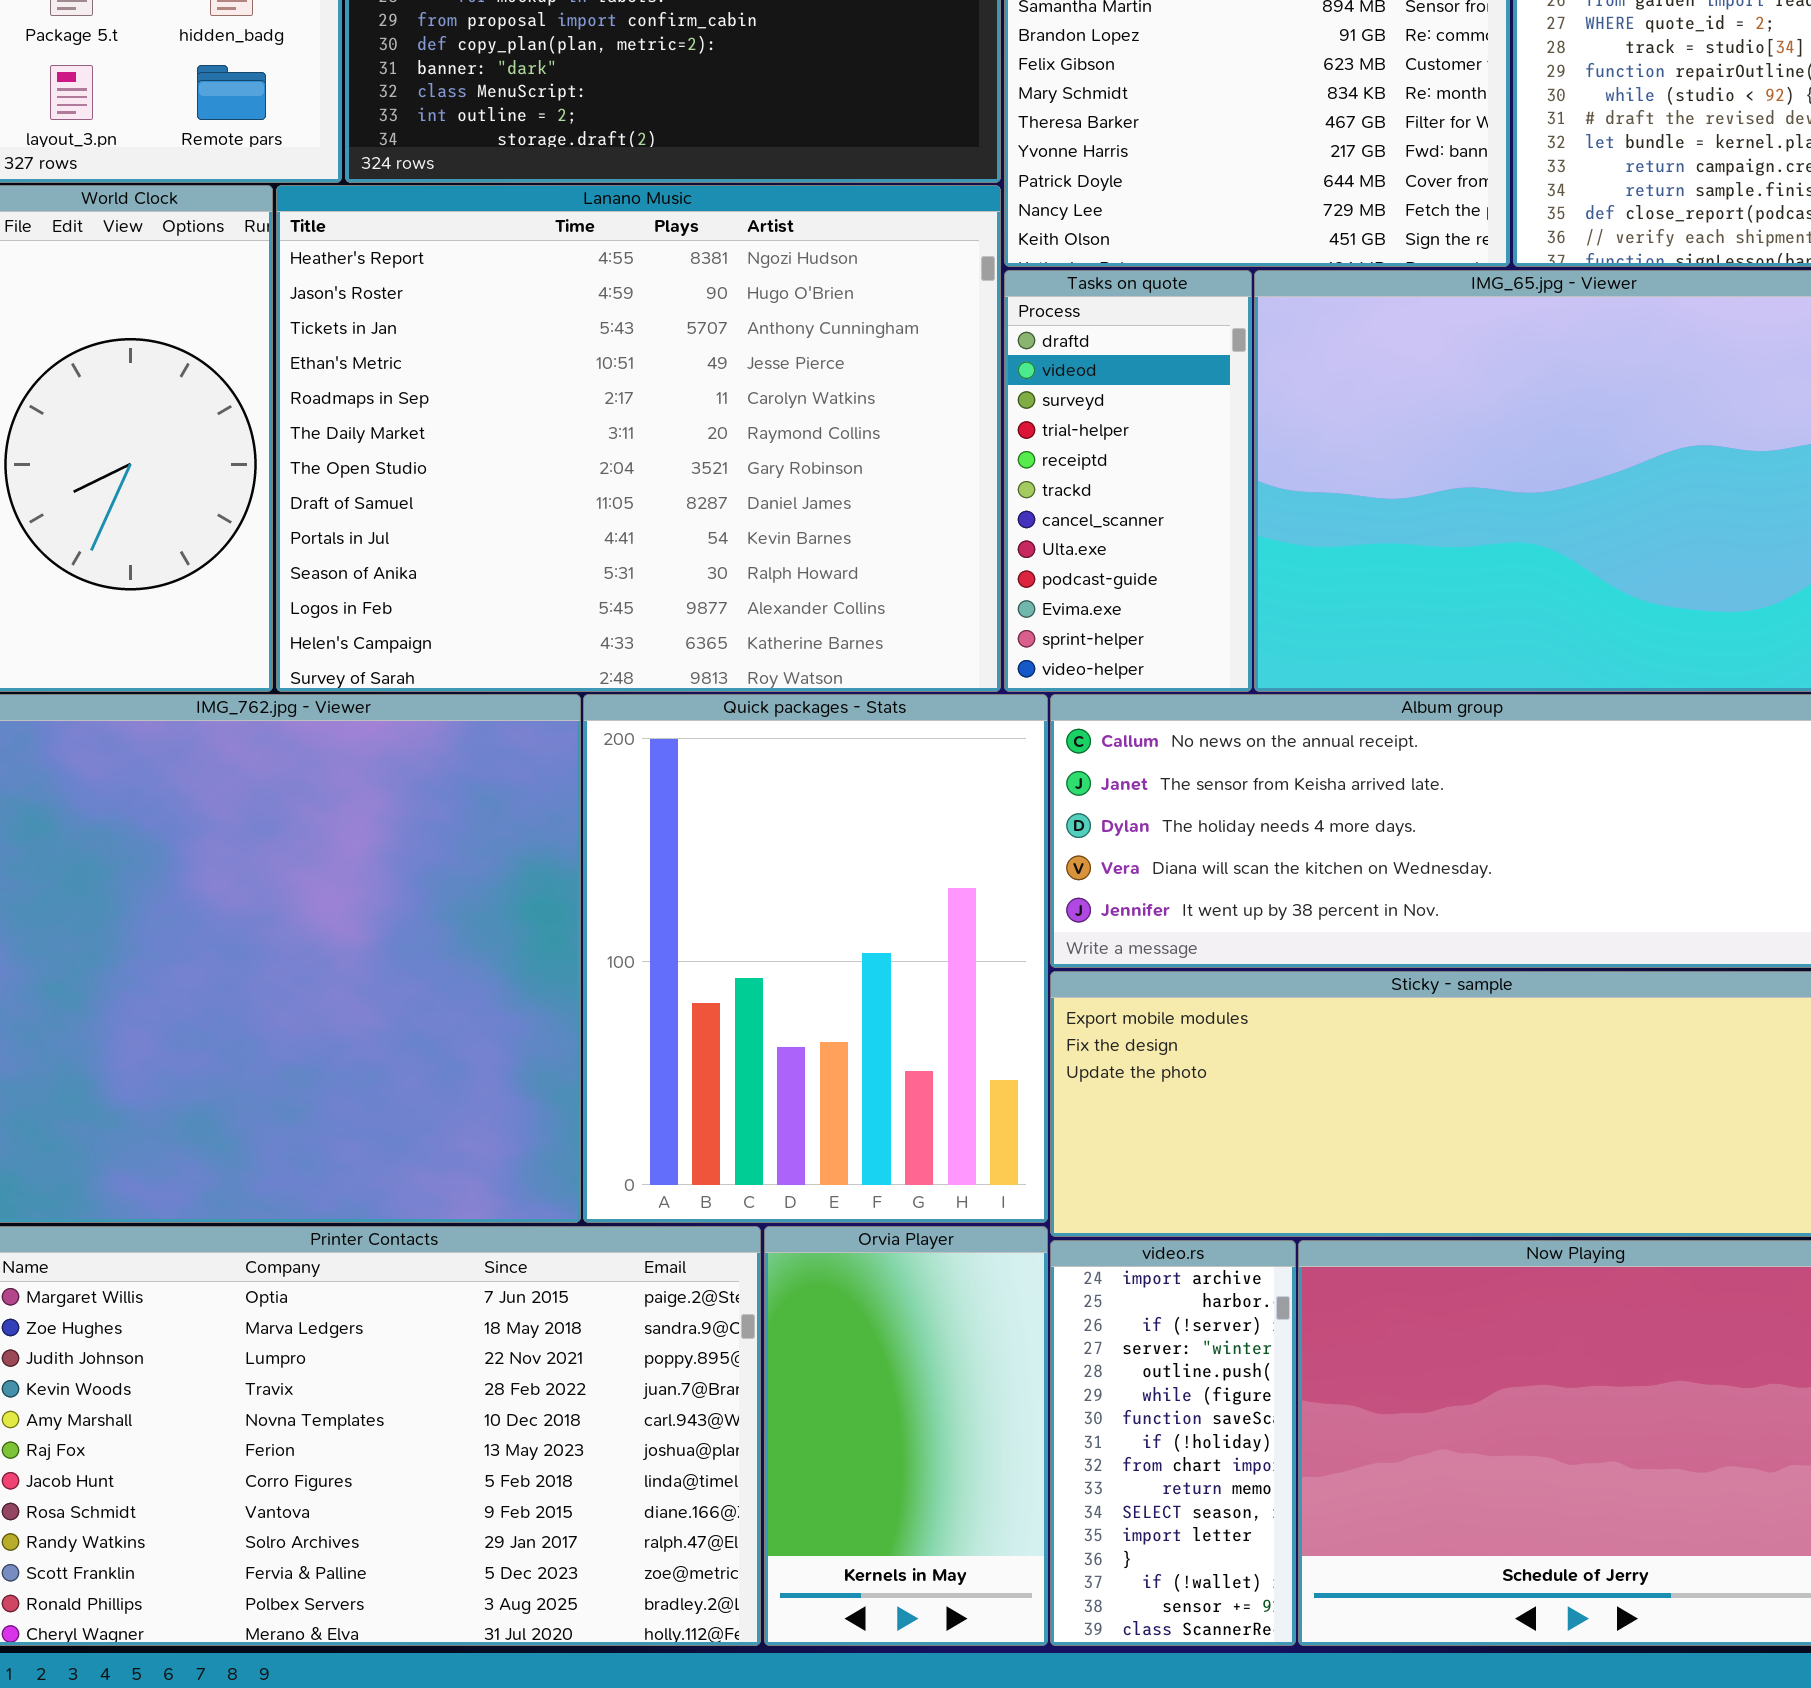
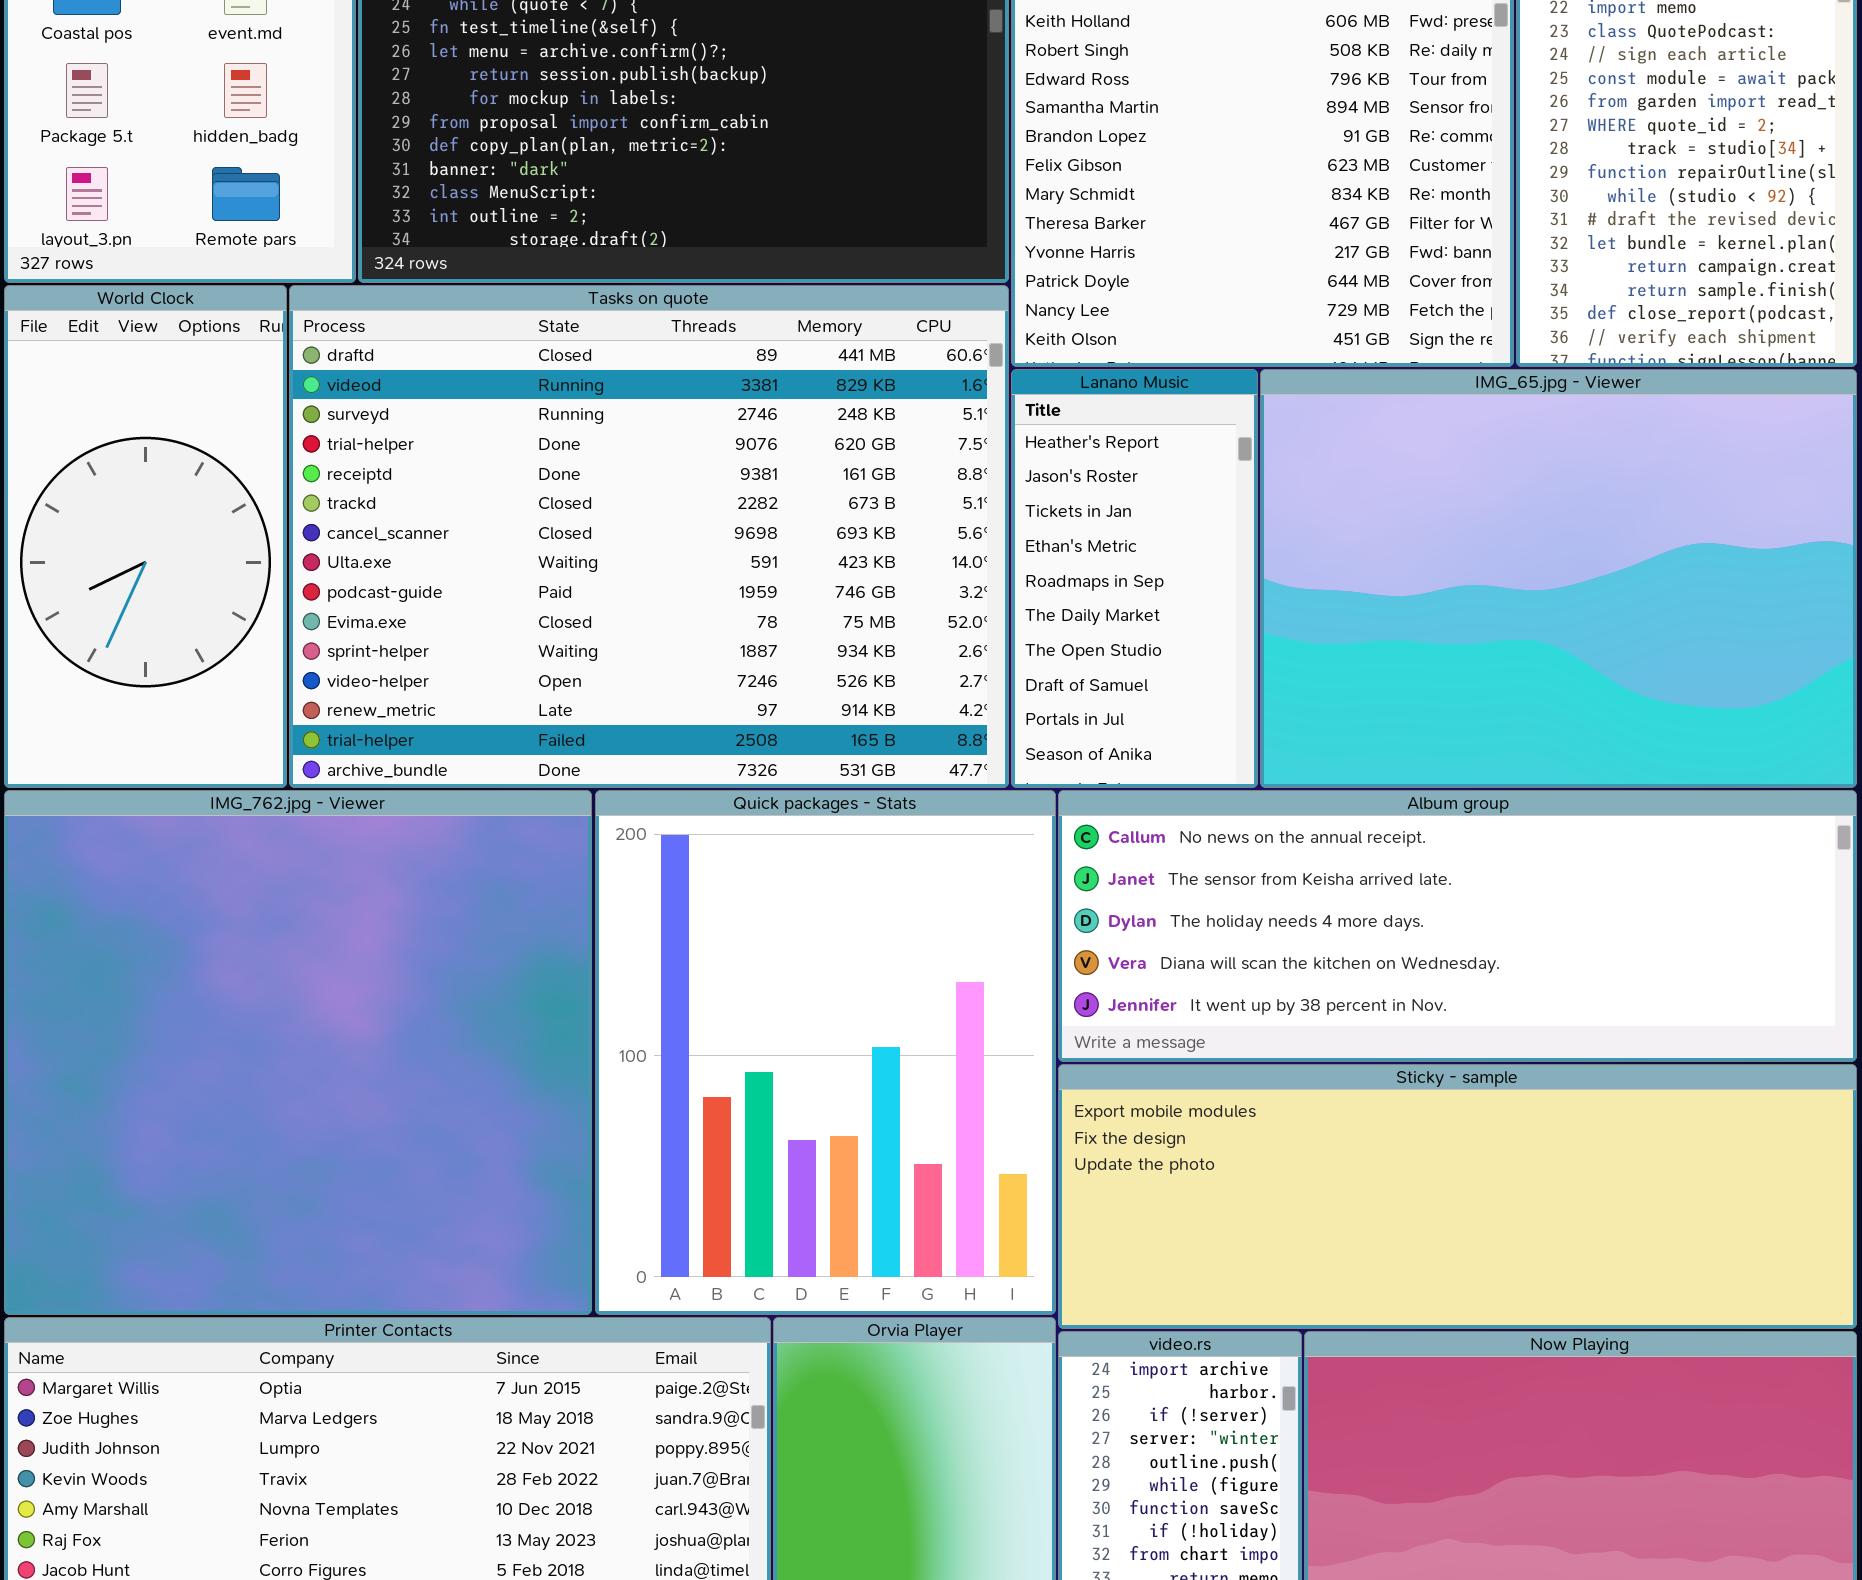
Lanano Music: [276,185,1001,692] -> [1011,369,1258,788], moved, resized
Tasks on quote: [1004,270,1252,692] -> [289,285,1009,788], moved, resized

